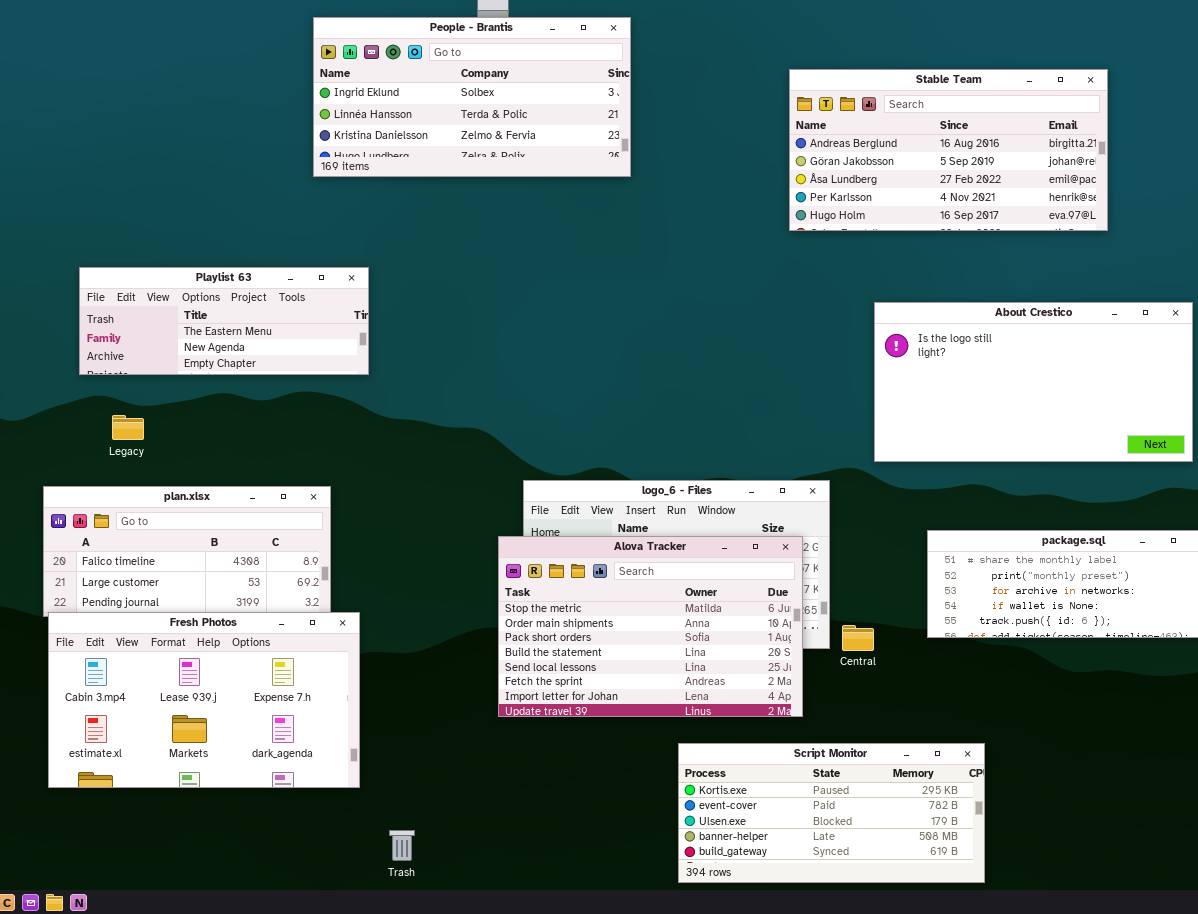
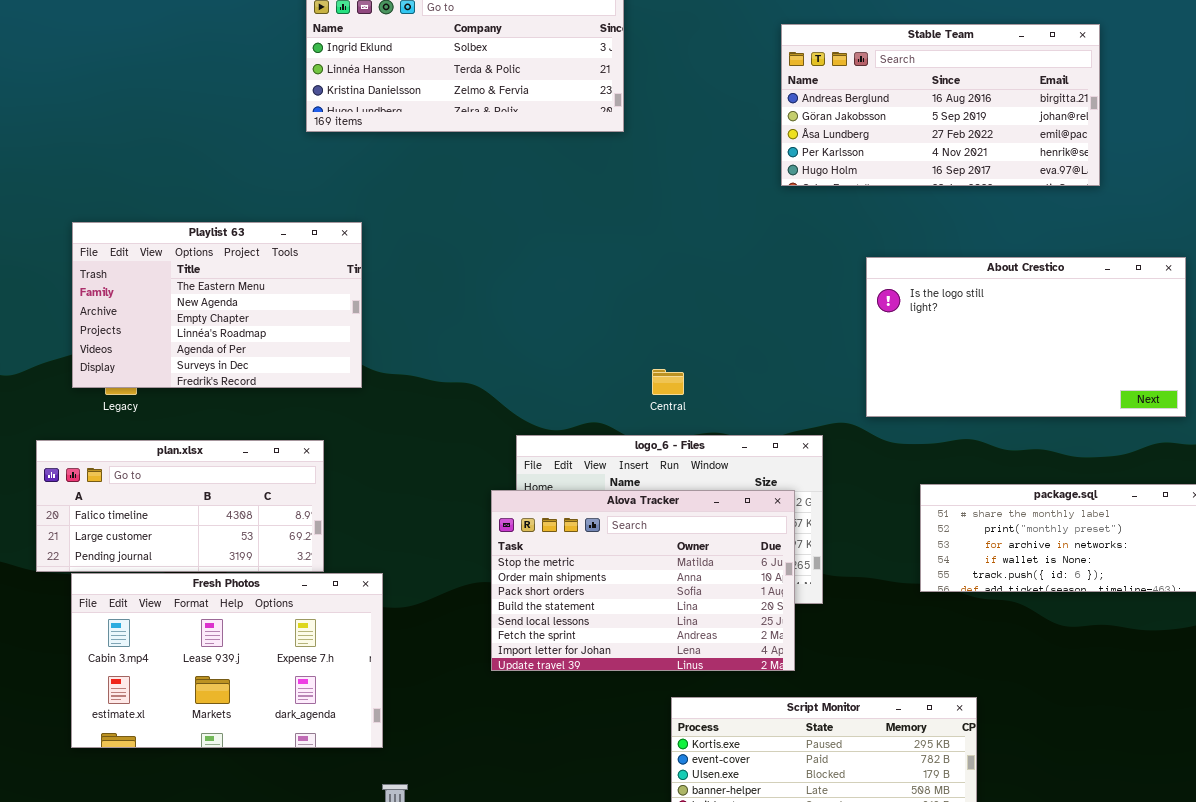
Playlist 63: [79,267,369,375] -> [72,222,362,388], resized
Fresh Photos: [48,612,360,788] -> [71,573,383,748], moved
Central: [842,625,874,651] -> [652,369,684,395], moved

